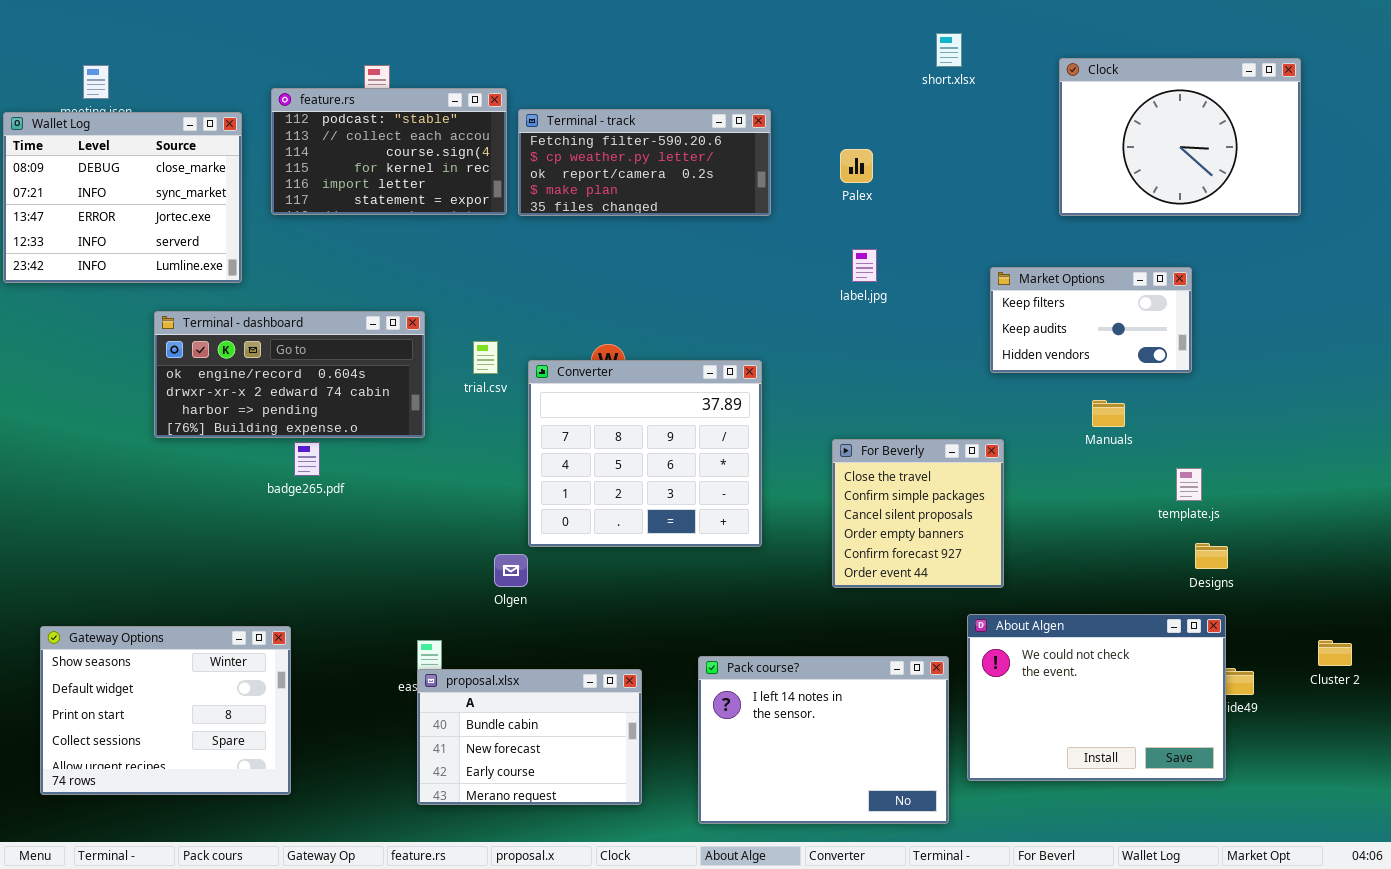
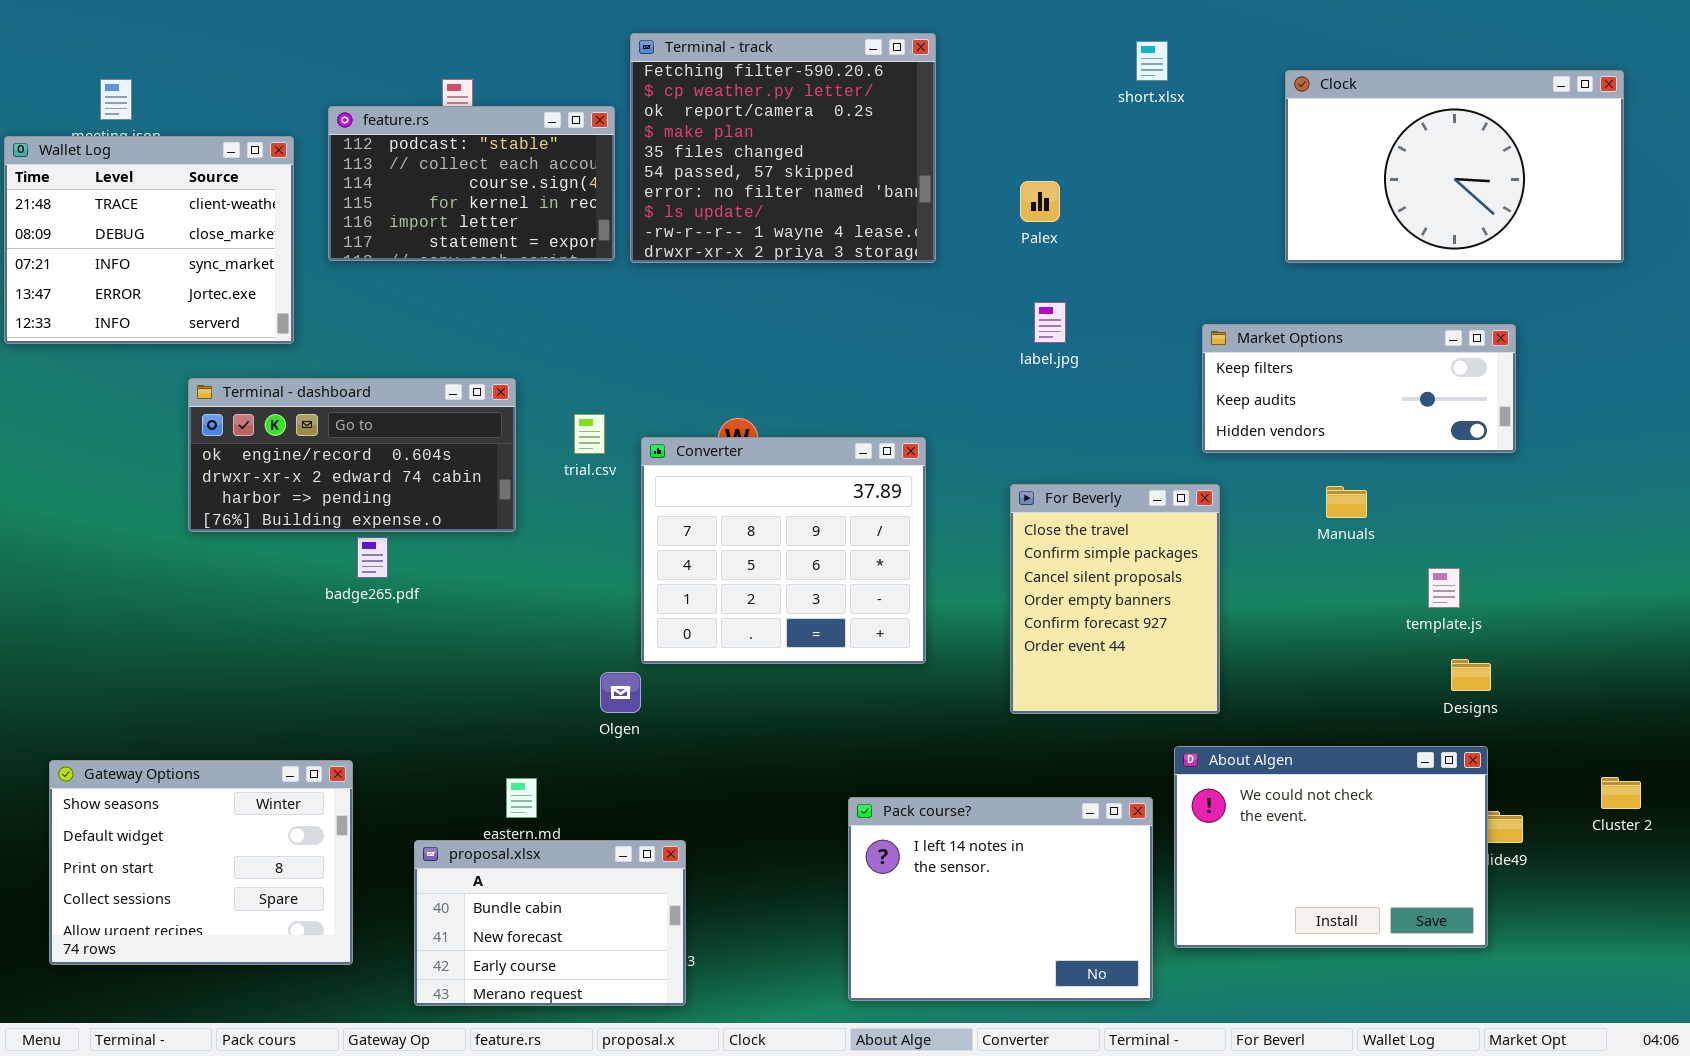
Clock: [1059,58,1301,216] -> [1285,70,1624,263], resized
Terminal - track: [518,109,771,216] -> [630,33,936,263], resized
Wallet Log: [3,112,242,283] -> [4,136,294,344], scrolled up 1 row
Market Options: [990,267,1192,373] -> [1202,324,1516,453], resized
For Beverly: [832,439,1004,588] -> [1010,484,1220,714], resized
proposal.xlsx: [417,669,642,805] -> [414,840,686,1006], moved

